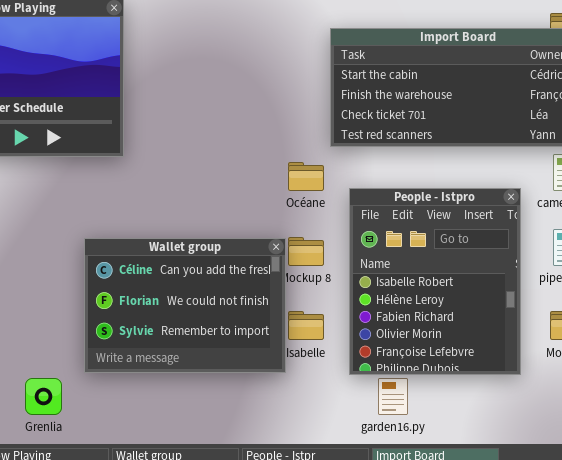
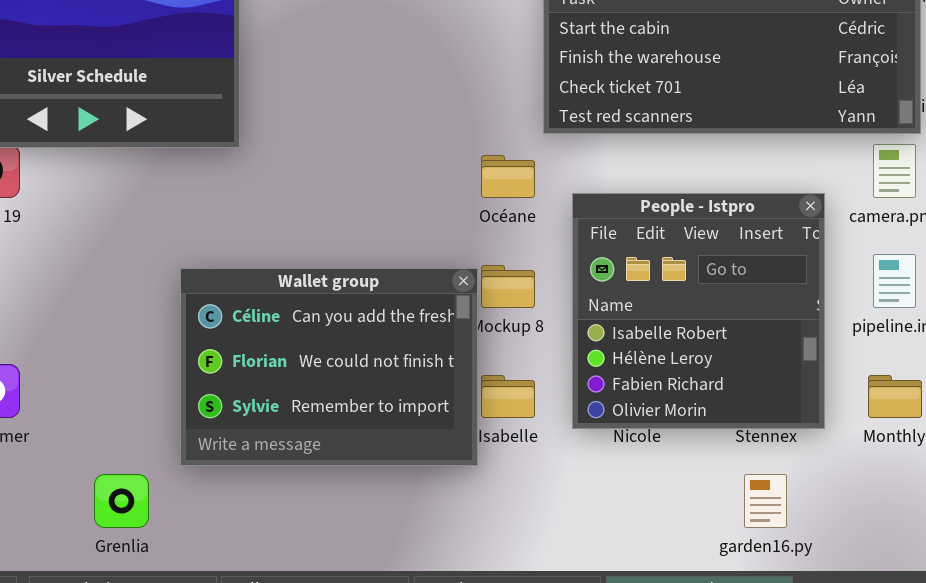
People - Istpro: [349,188,521,375] -> [572,193,825,429], resized
garden16.py: [378,378,408,415] -> [744,474,787,528], moved

